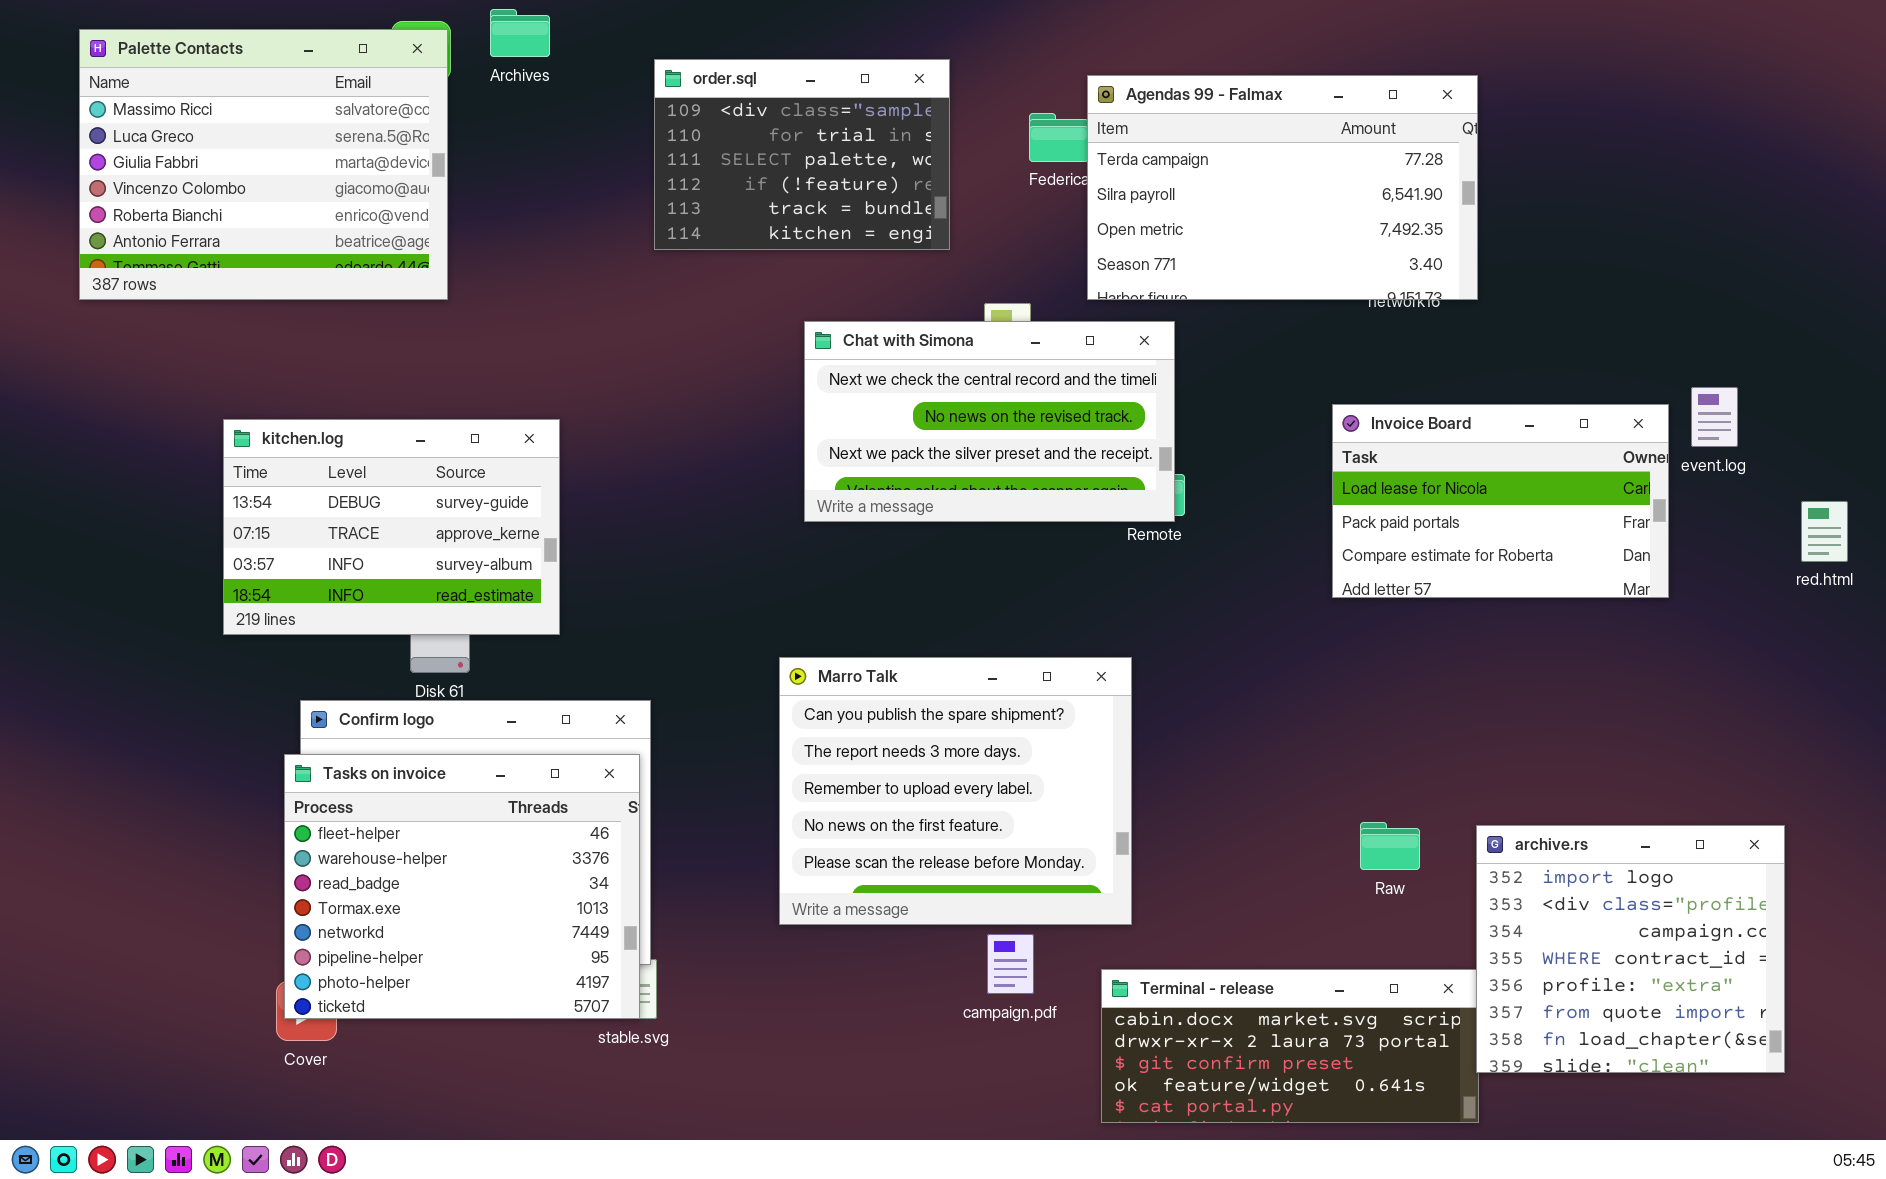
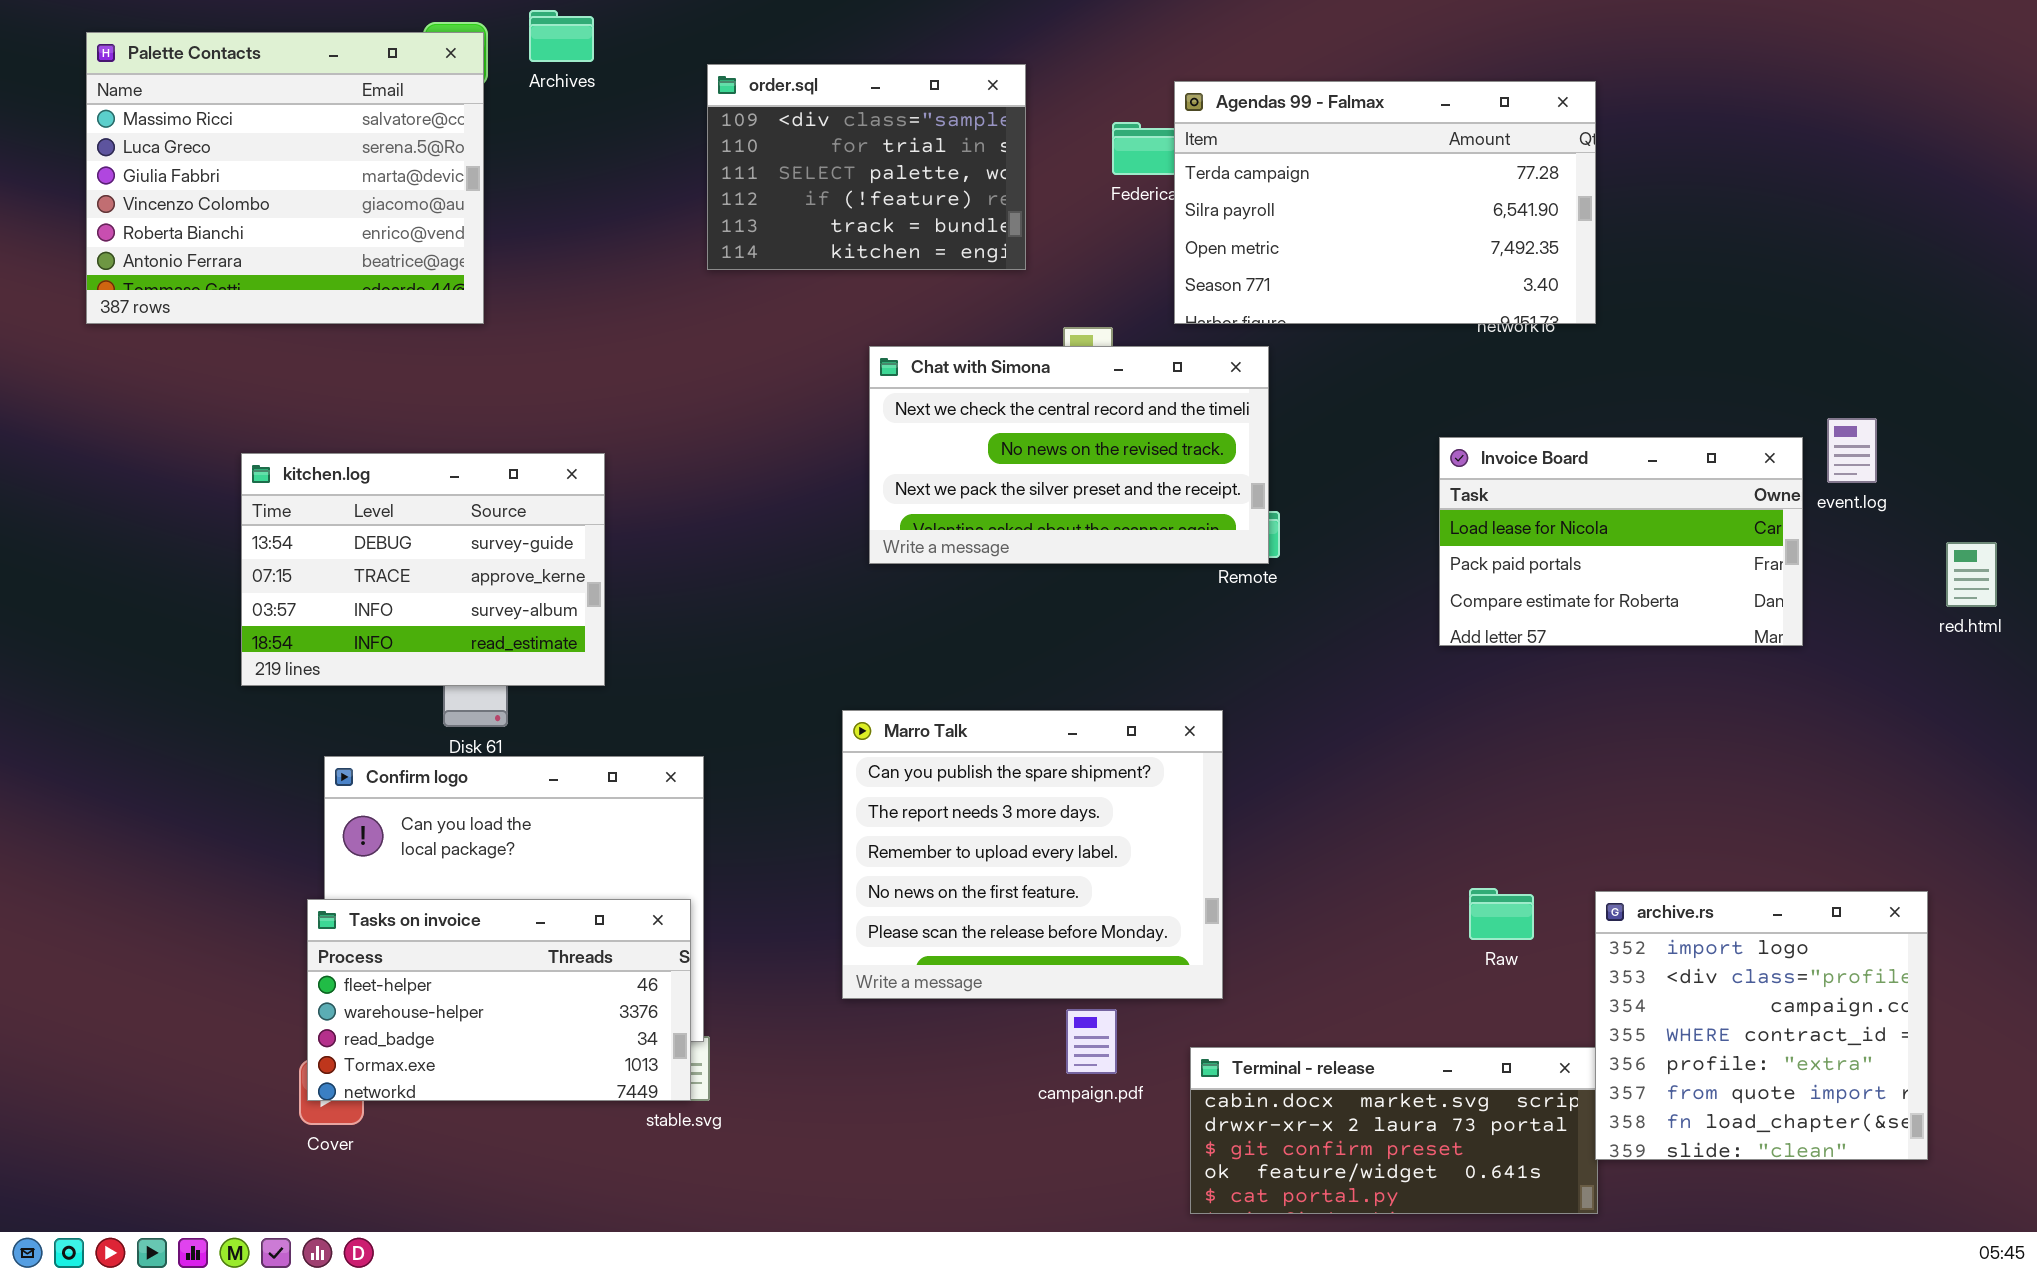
Tasks on invoice: [284,754,640,1019] -> [307,899,691,1101], resized

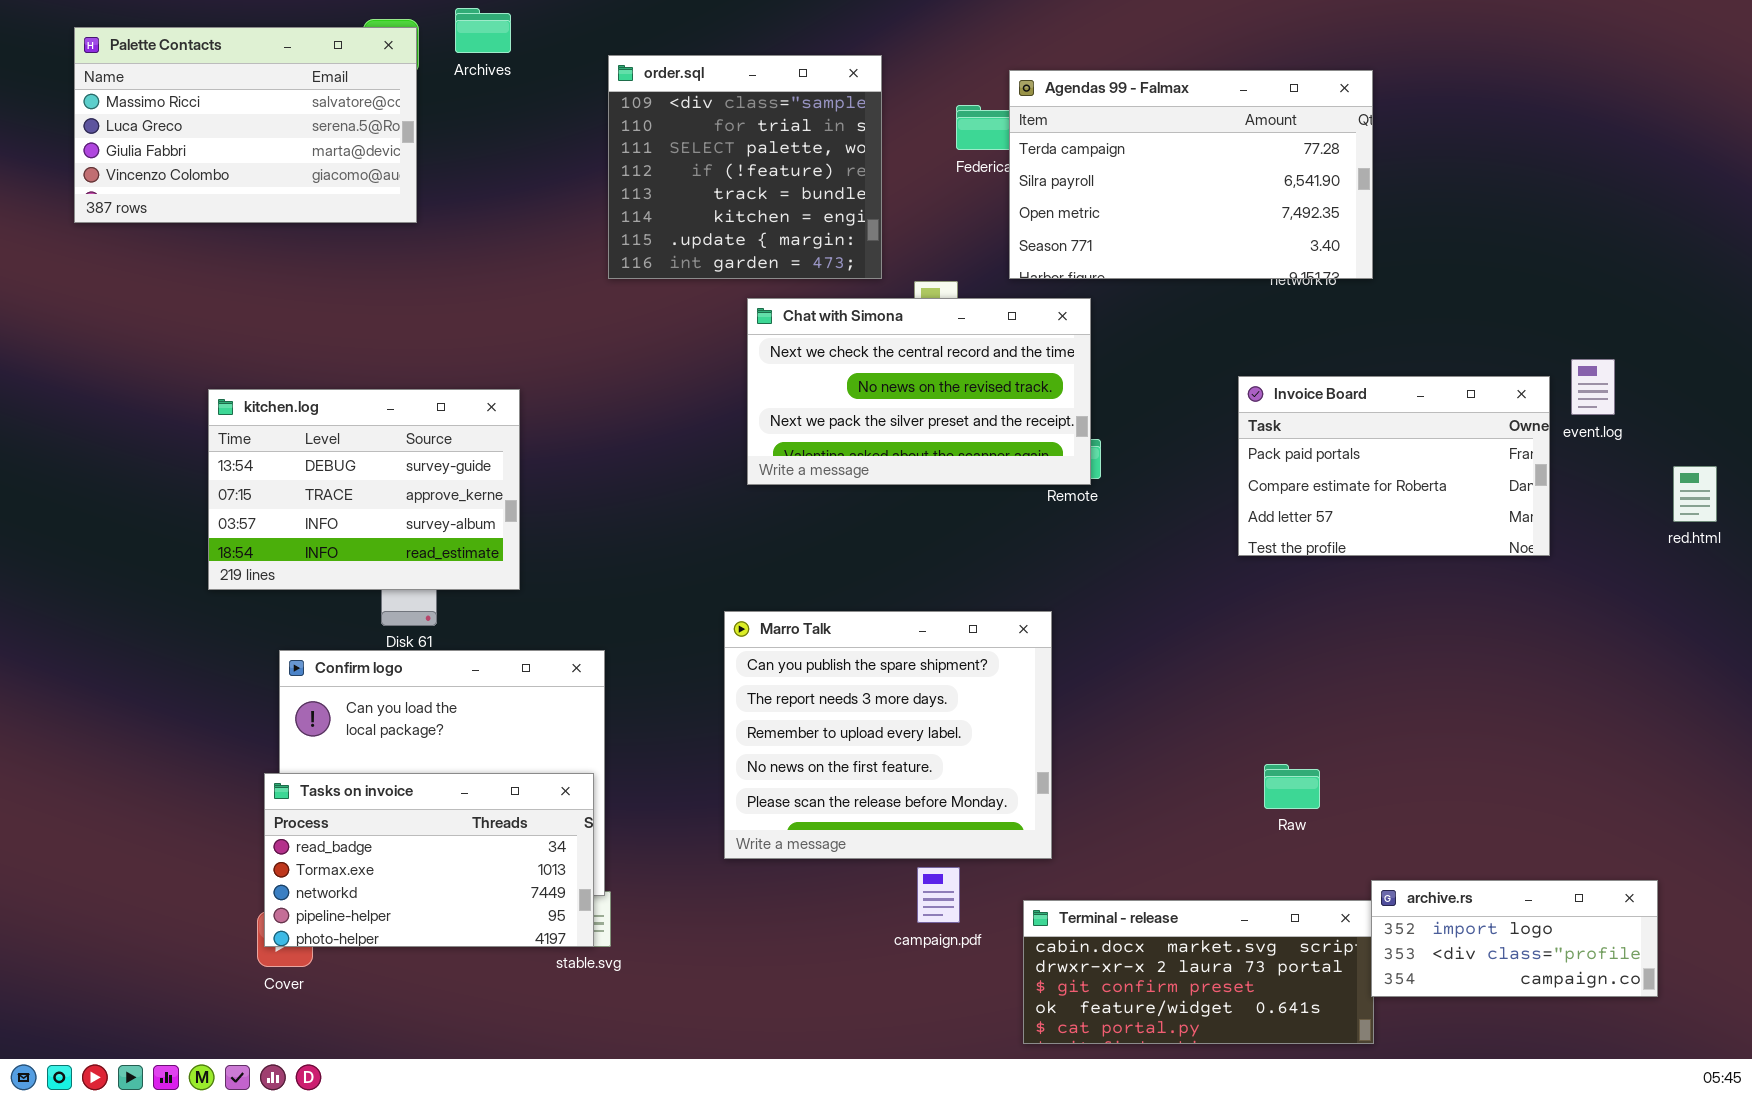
Palette Contacts: [86,32,484,324] -> [74,27,417,223], resized
order.sql: [707,64,1026,270] -> [608,55,882,279], resized
Invoice Board: [1439,437,1803,646] -> [1238,376,1550,556], scrolled down 1 row
archive.rs: [1595,891,1928,1160] -> [1371,880,1658,997], resized
Tasks on invoice: [307,899,691,1101] -> [264,773,594,947], scrolled down 2 rows

